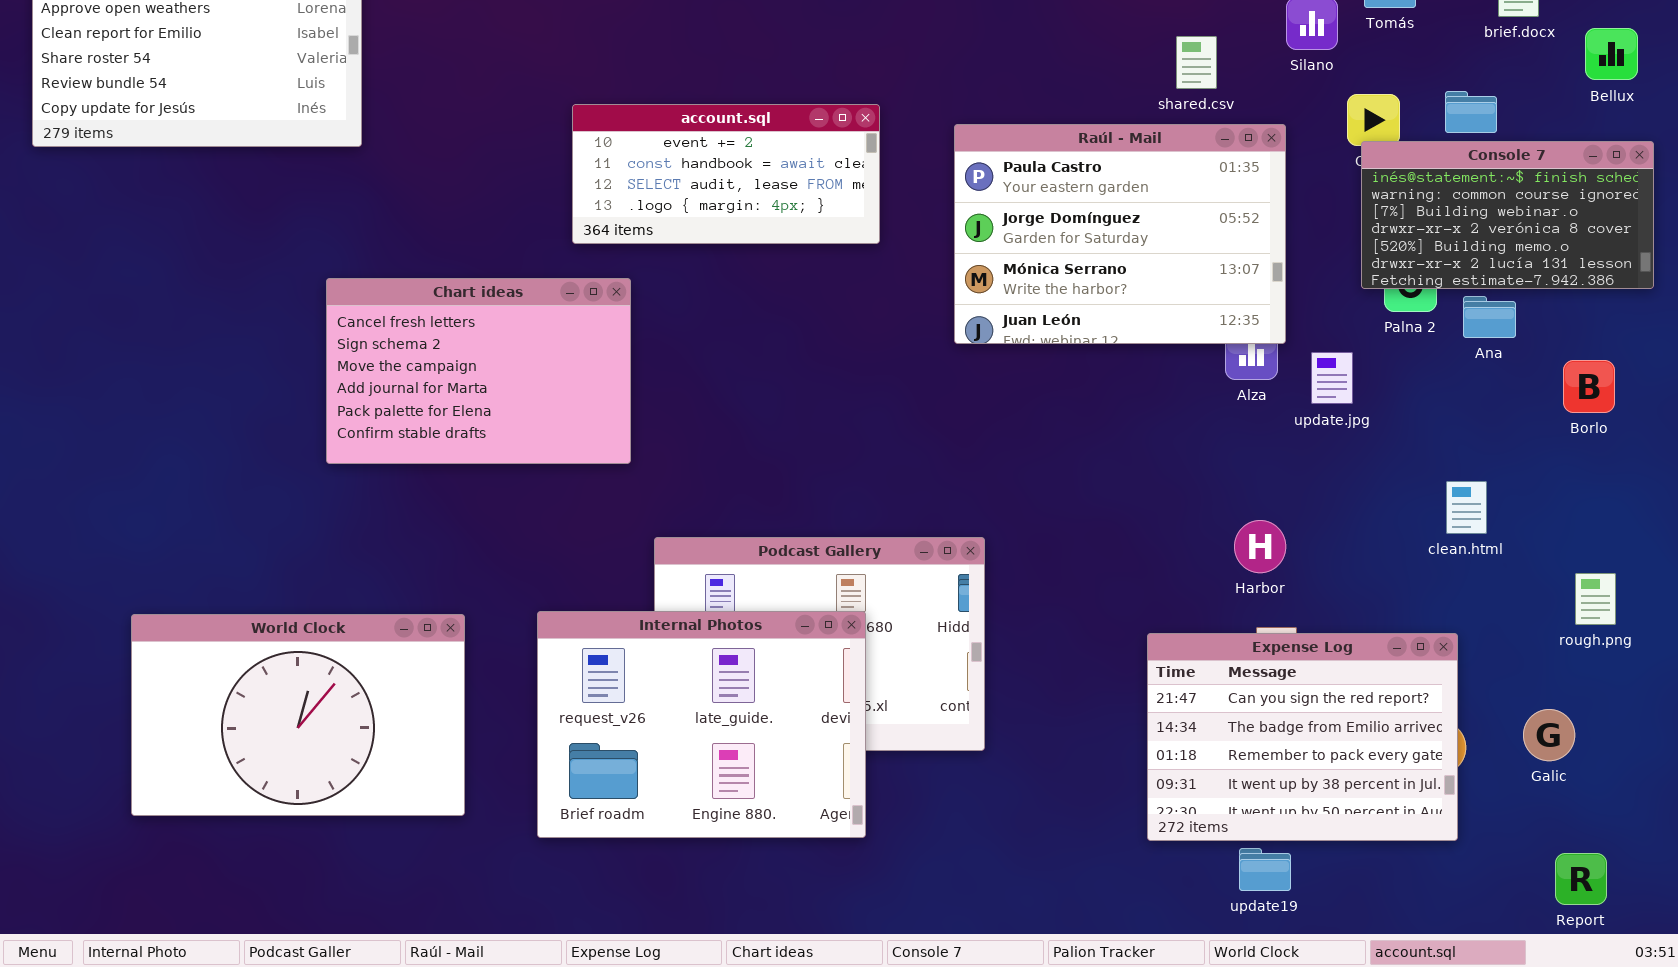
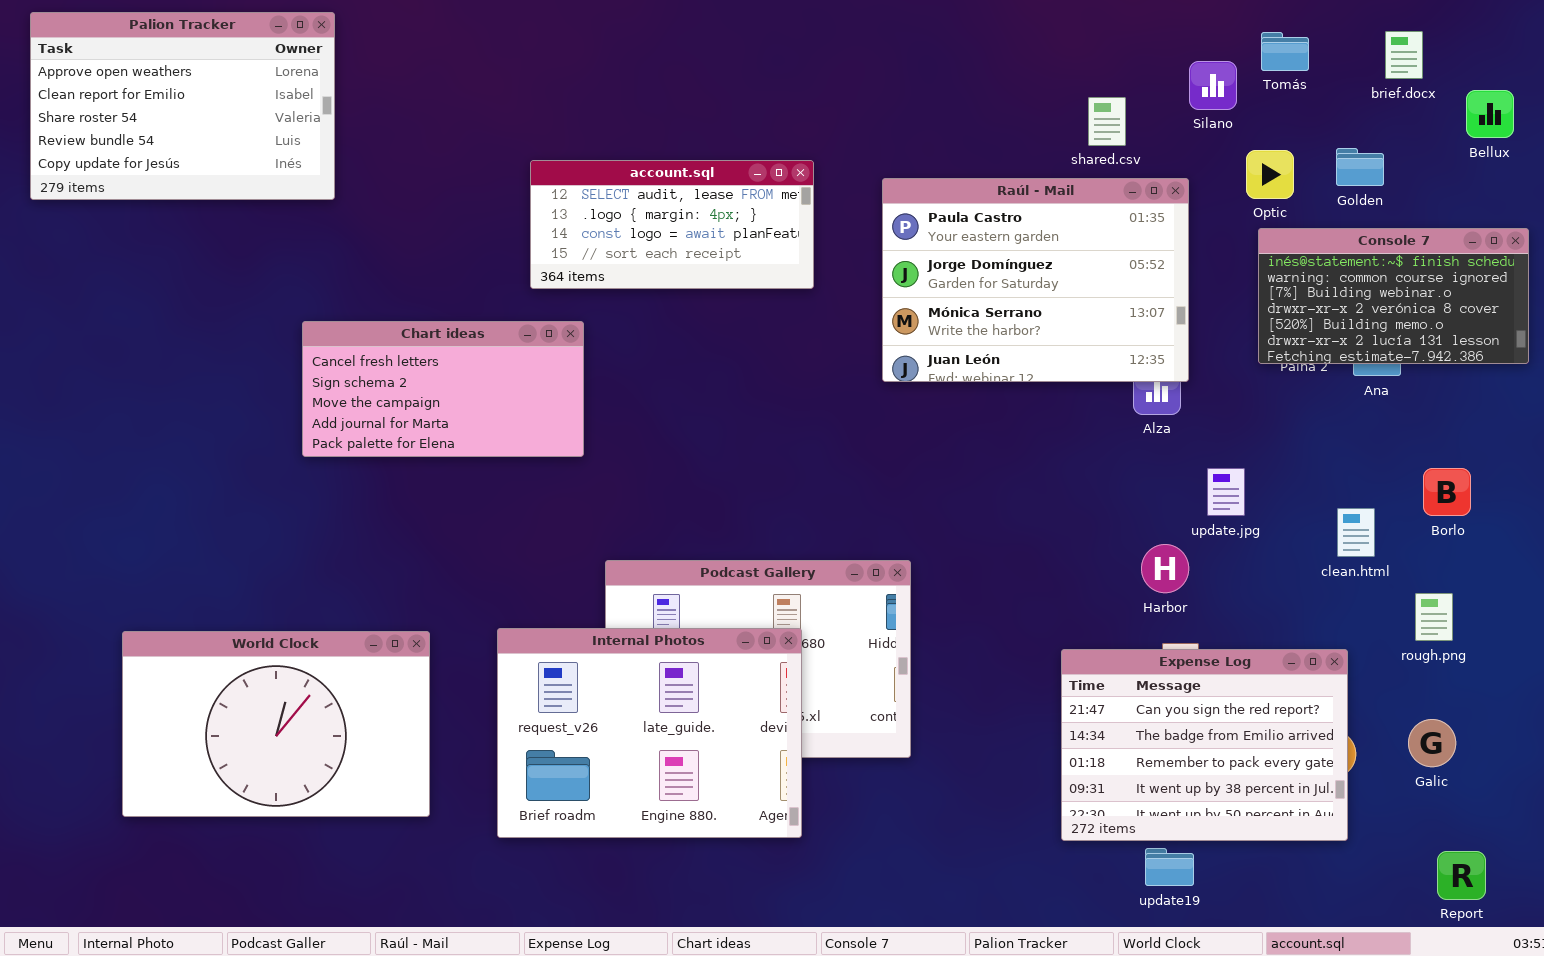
account.sql: [572,104,880,244] -> [530,160,814,289], scrolled down 2 rows
Console 7: [1361,141,1654,289] -> [1258,228,1529,364], moved
Chart ideas: [326,278,631,464] -> [302,321,584,457], resized
update.jpg: [1311,352,1353,404] -> [1207,468,1245,516], moved
Borlo: [1563,360,1615,413] -> [1423,468,1471,516], moved
rough.png: [1575,573,1616,625] -> [1415,593,1453,641], moved

